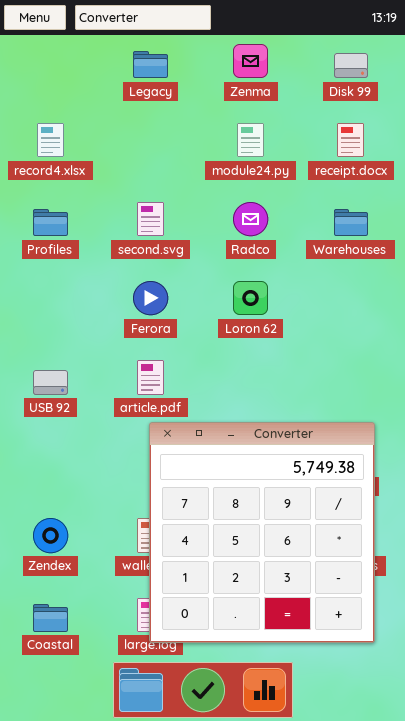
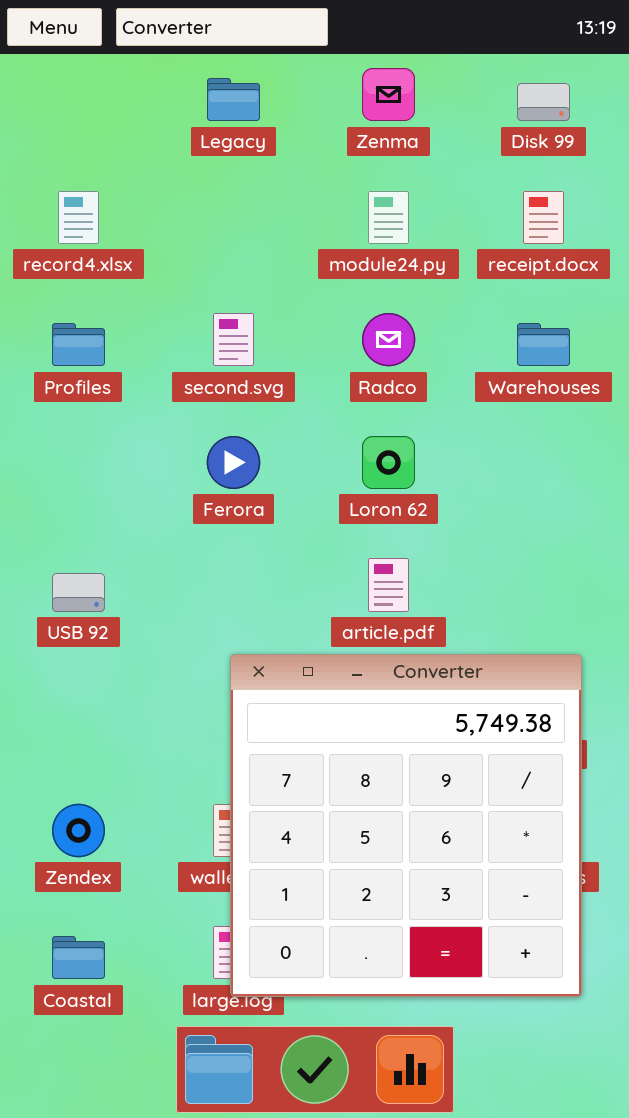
article.pdf: [137,360,164,395] -> [368,558,409,612], moved

